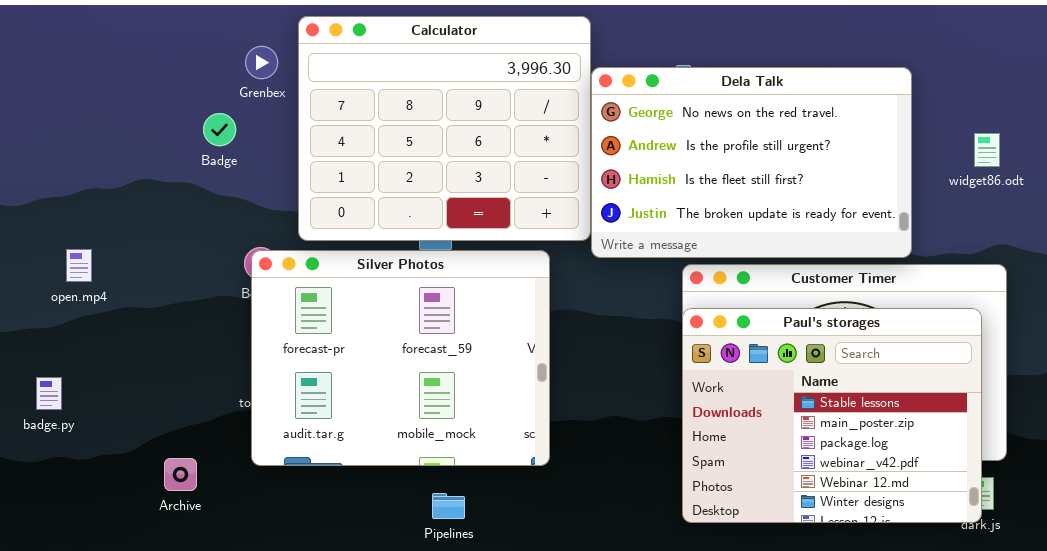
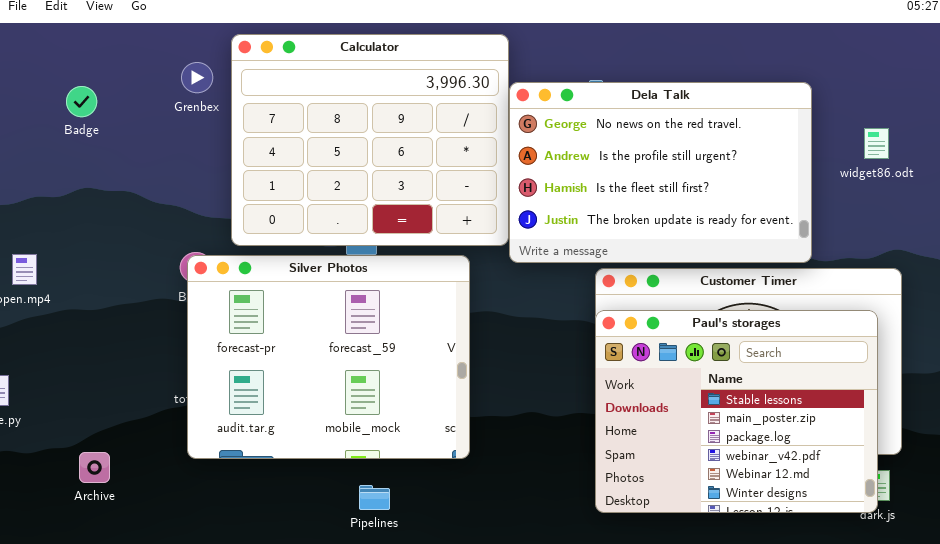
Badge: [203,113,236,146] -> [66,86,97,117], moved
widget86.odt: [974,133,1000,167] -> [864,128,889,159], moved
Archive: [164,458,197,491] -> [79,452,110,483], moved

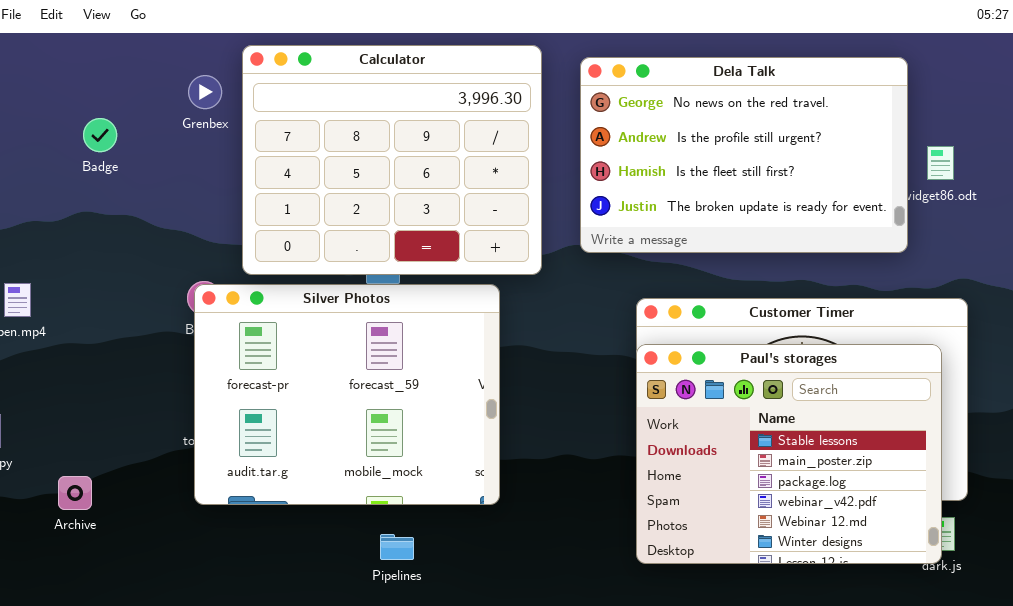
Dela Talk: [509,82,812,263] -> [580,57,908,253], moved
Badge: [66,86,97,117] -> [83,118,117,152], moved
Archive: [79,452,110,483] -> [58,476,92,510], moved

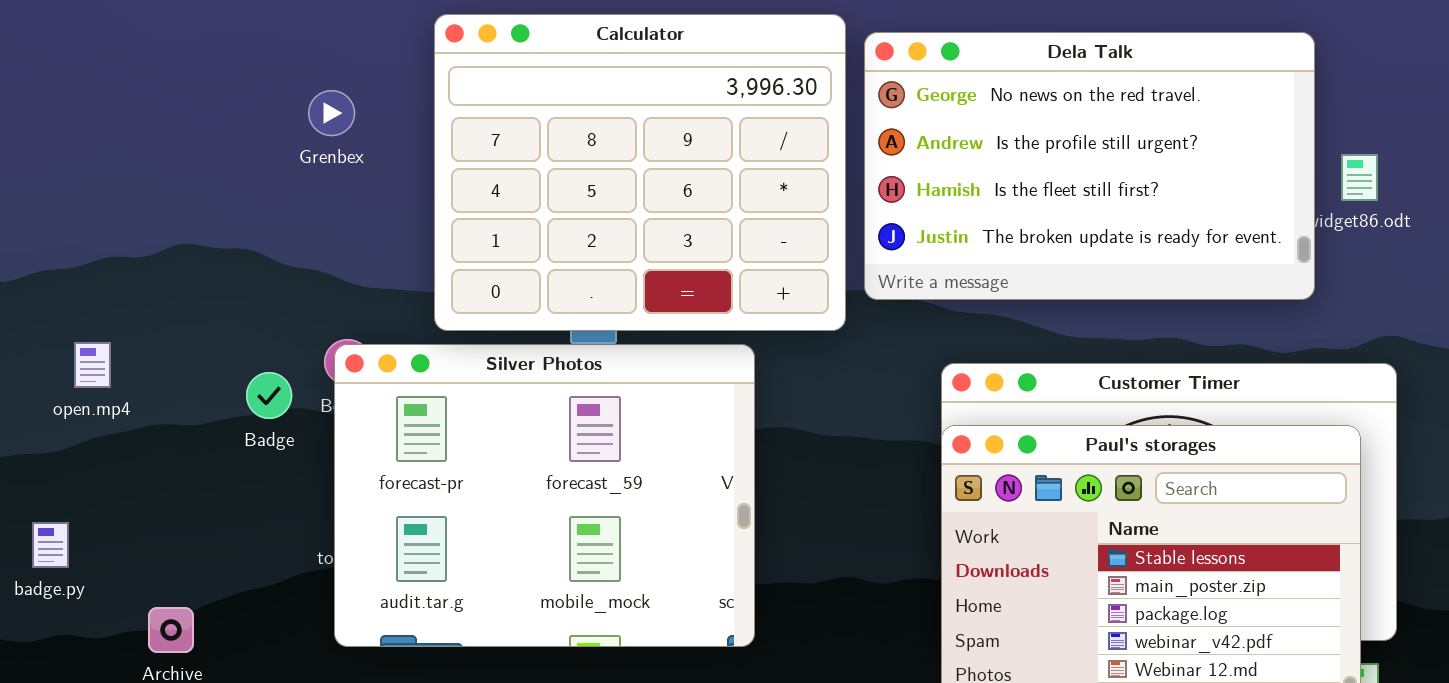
Calculator: [242,45,542,275] -> [434,14,846,331], moved
Grenbex: [188,75,222,109] -> [308,90,355,136], moved
Badge: [83,118,117,152] -> [246,372,292,419], moved

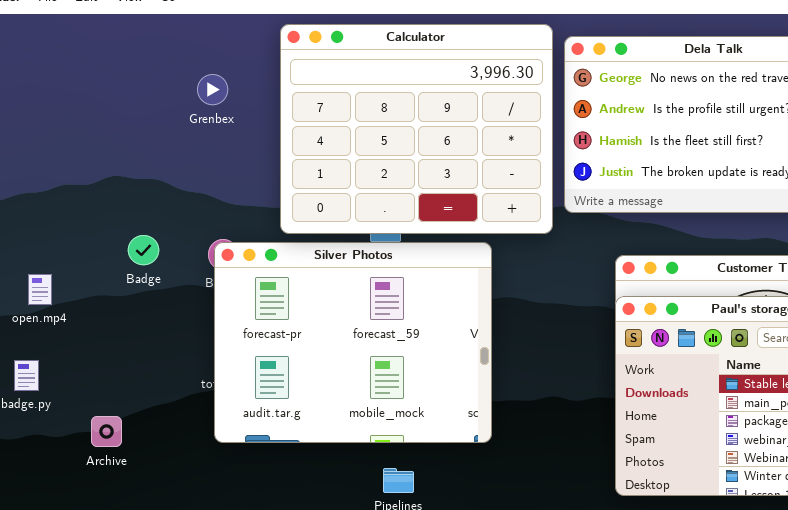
open.mp4: [74,342,111,388] -> [28,274,52,305], moved
Badge: [246,372,292,419] -> [128,235,159,265], moved

